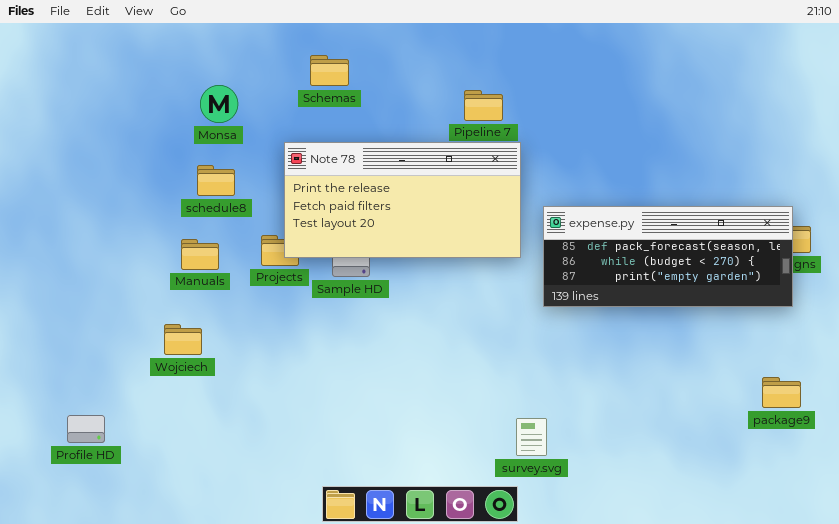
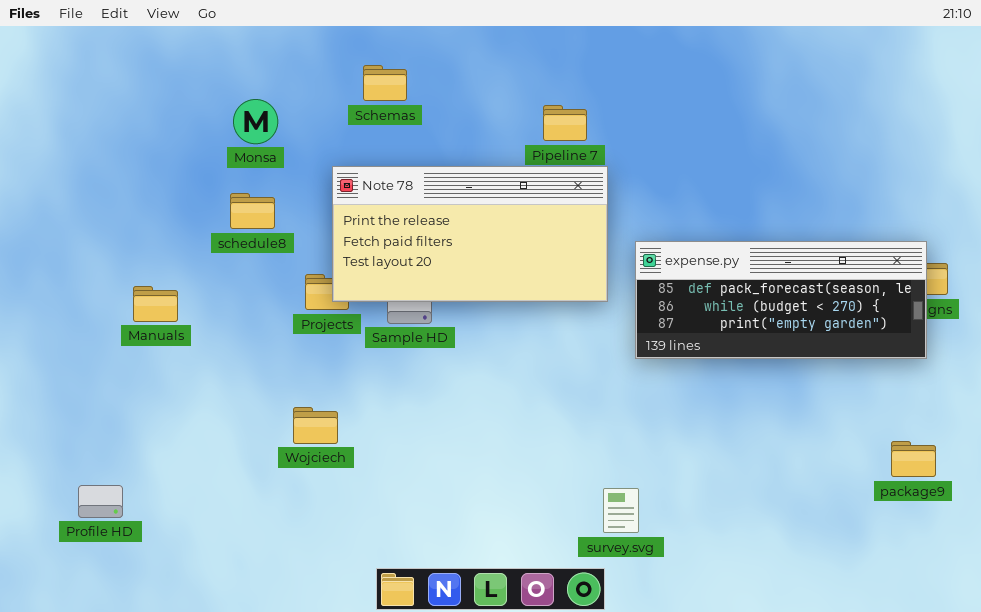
Manuals: [181,239,219,270] -> [133,286,178,322], moved
Wojciech: [164,324,202,355] -> [293,407,338,444], moved

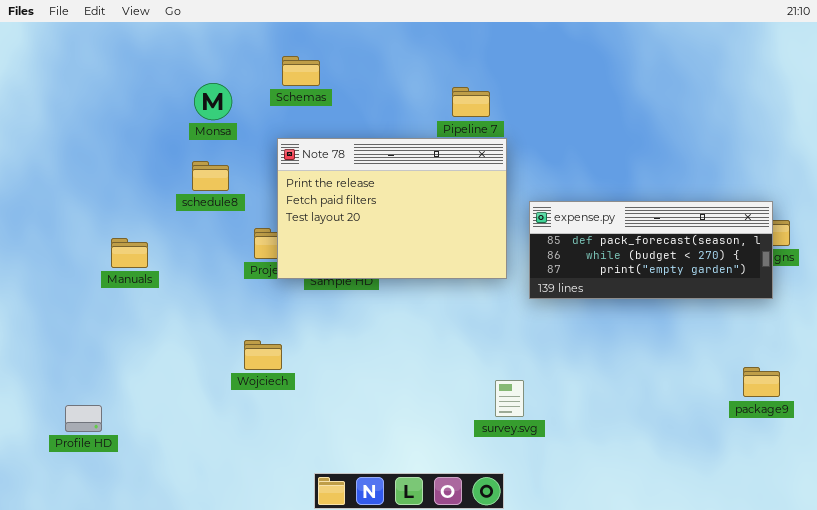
Schemas: [363,65,407,101] -> [282,56,320,86], moved
Note 78: [332,166,608,302] -> [277,138,507,279], resized
survey.svg: [603,488,639,533] -> [495,380,524,417], moved

